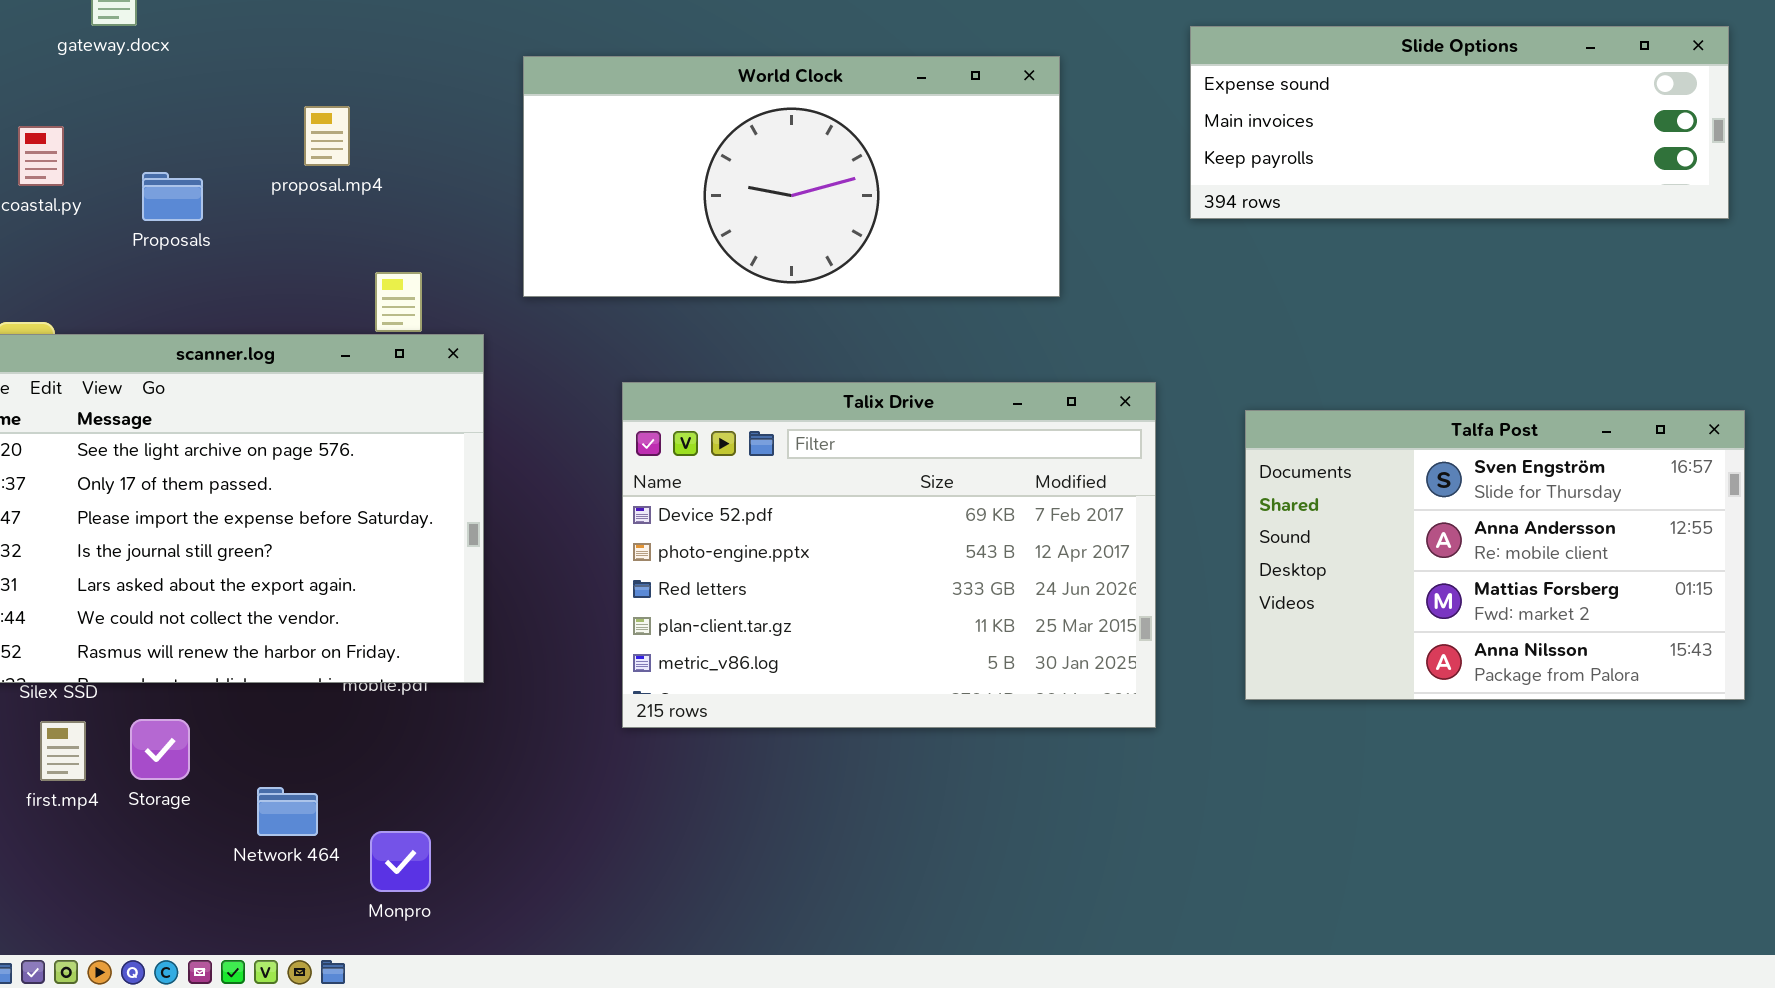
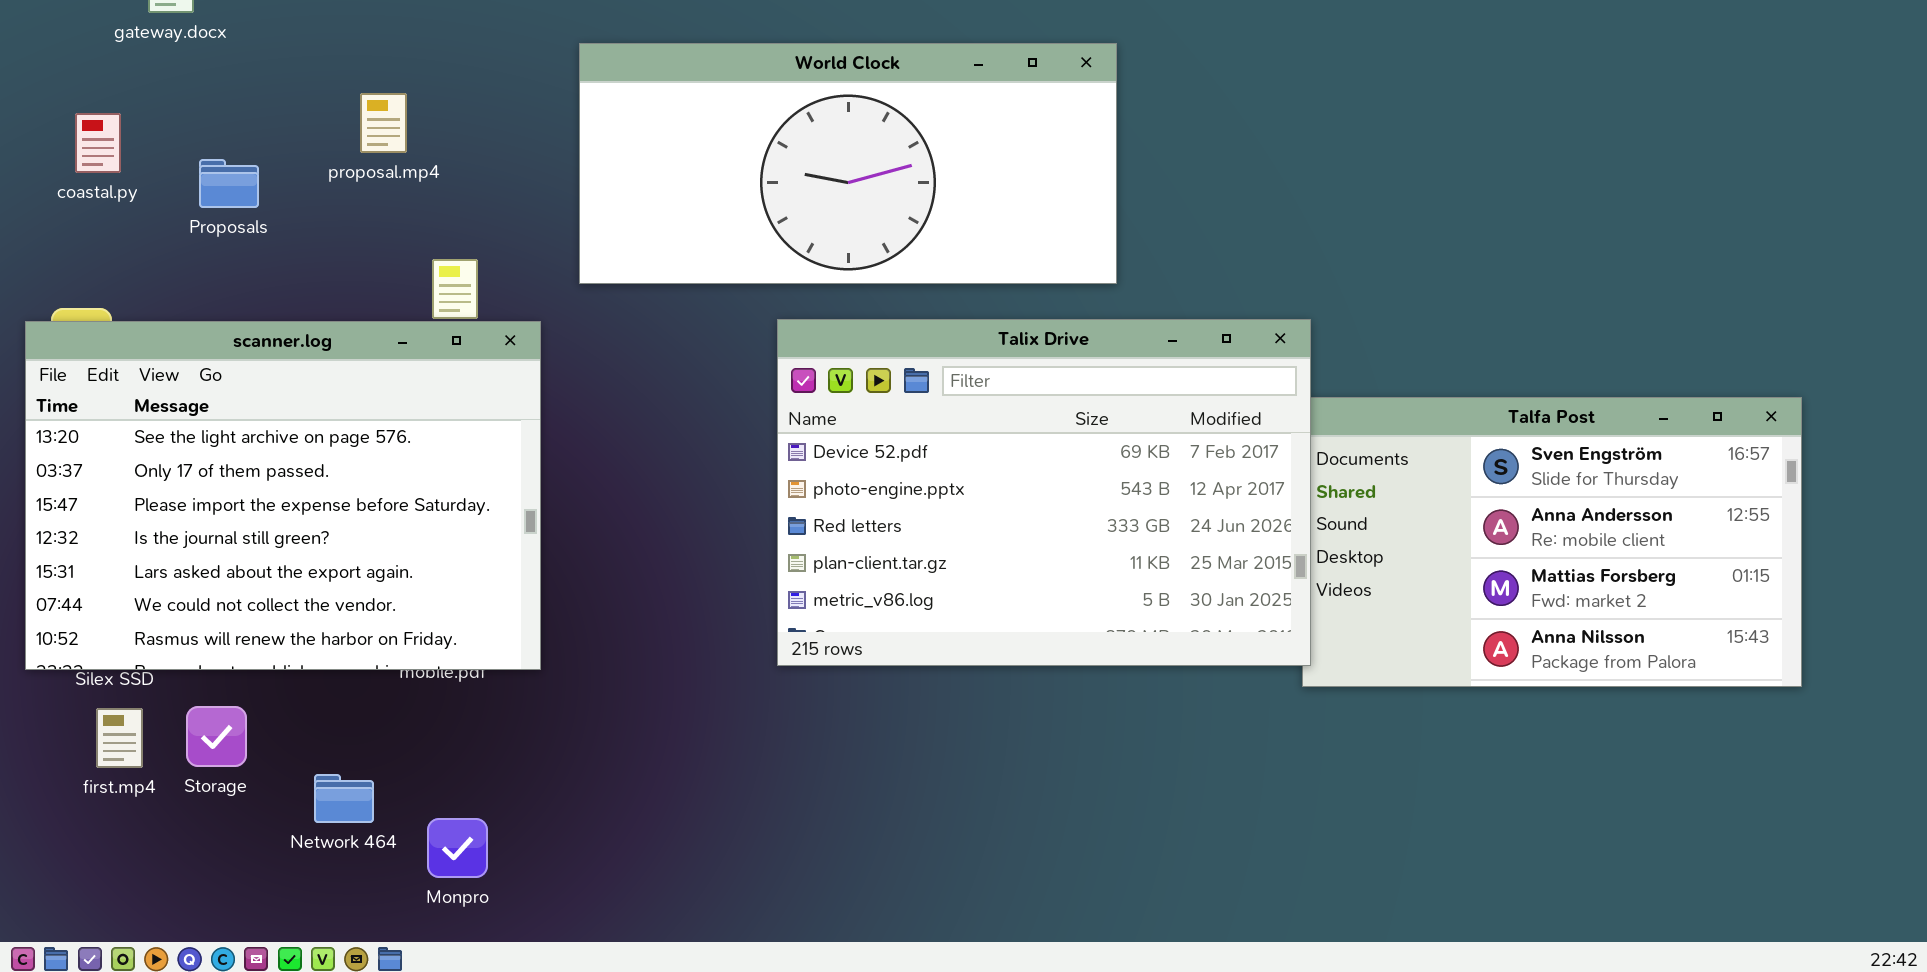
Slide Options: [1190,26,1729,219] -> none, closed
Talix Drive: [622,382,1156,728] -> [777,319,1311,666], moved

